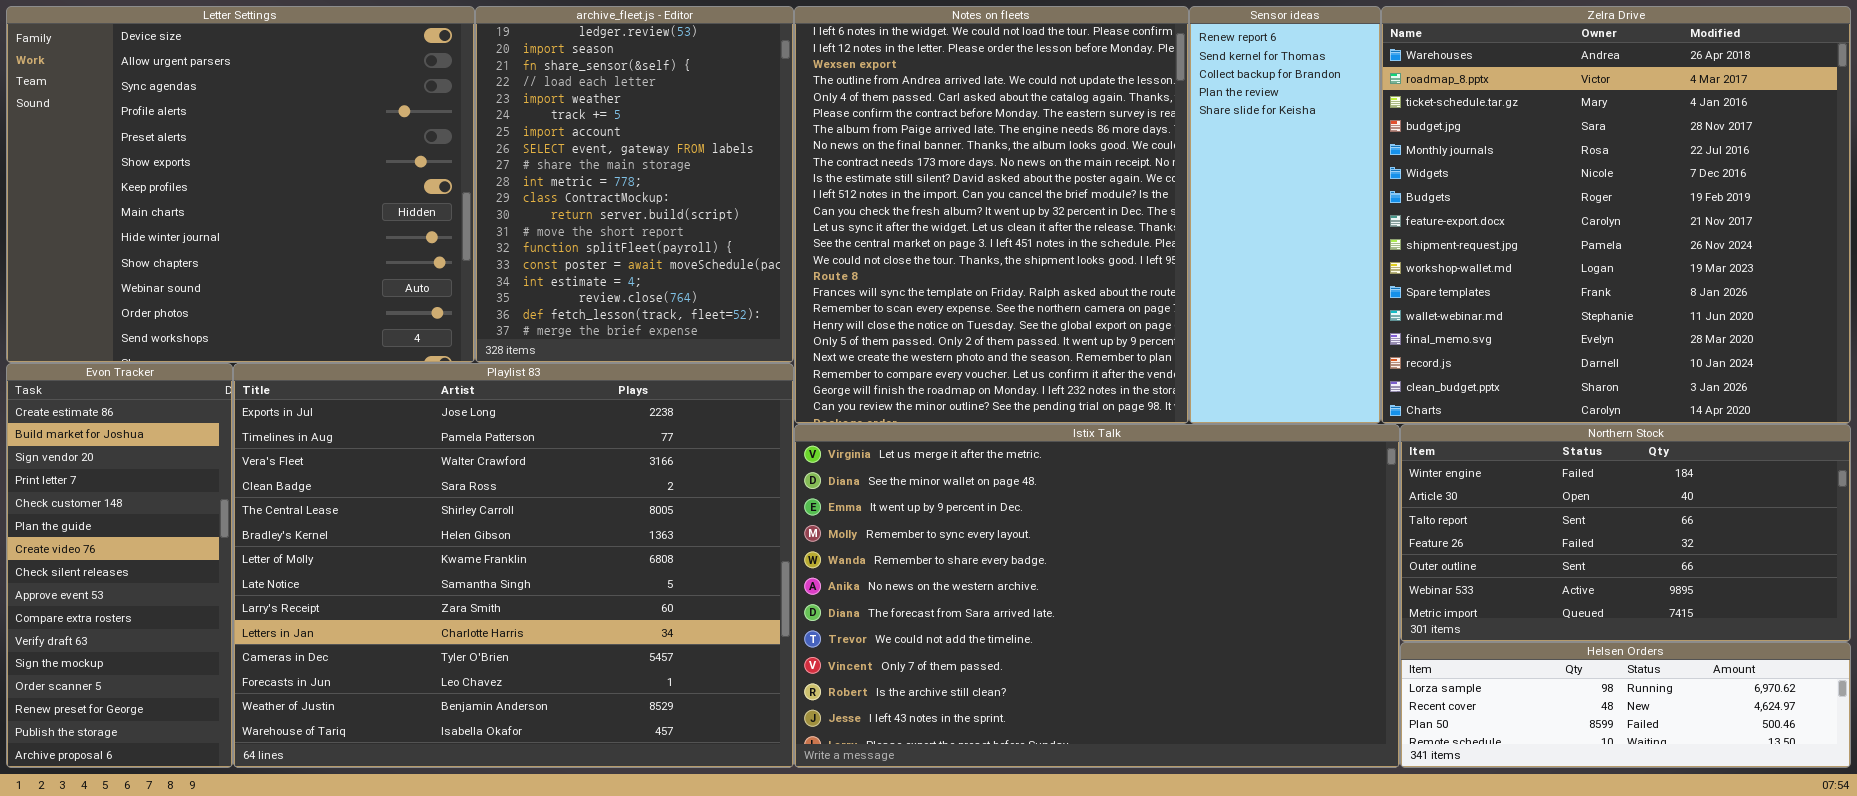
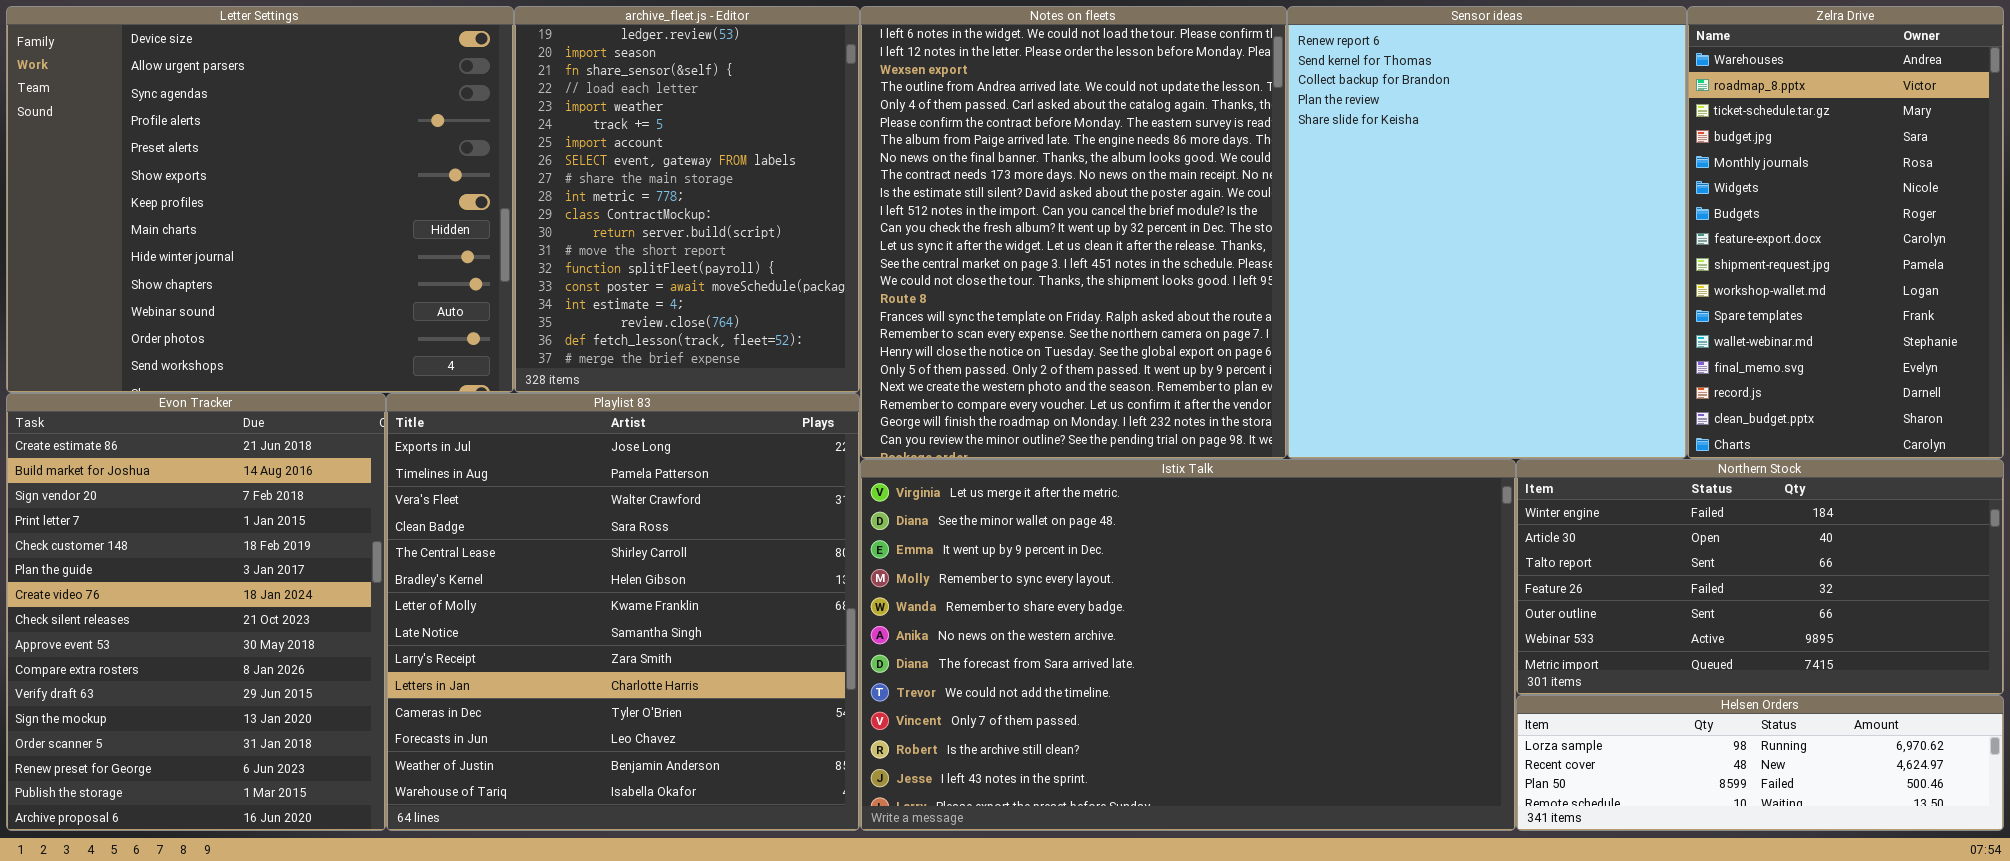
Sensor ideas: [1189,6,1381,424] -> [1287,6,1687,459], resized
Zelra Drive: [1381,6,1851,424] -> [1687,6,2004,459], resized
Evon Tracker: [6,363,233,768] -> [6,393,386,831], resized
Playlist 83: [233,363,794,768] -> [386,393,860,831], resized

